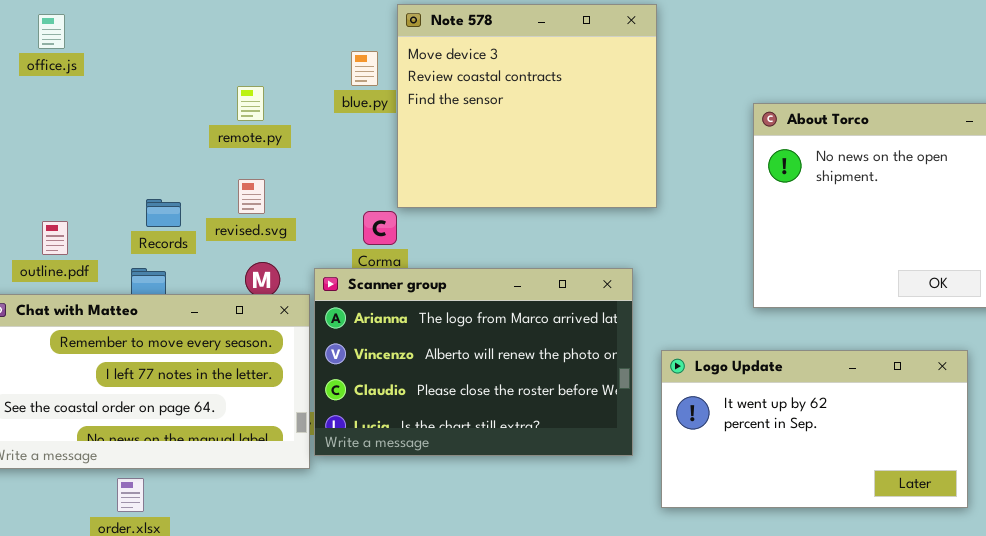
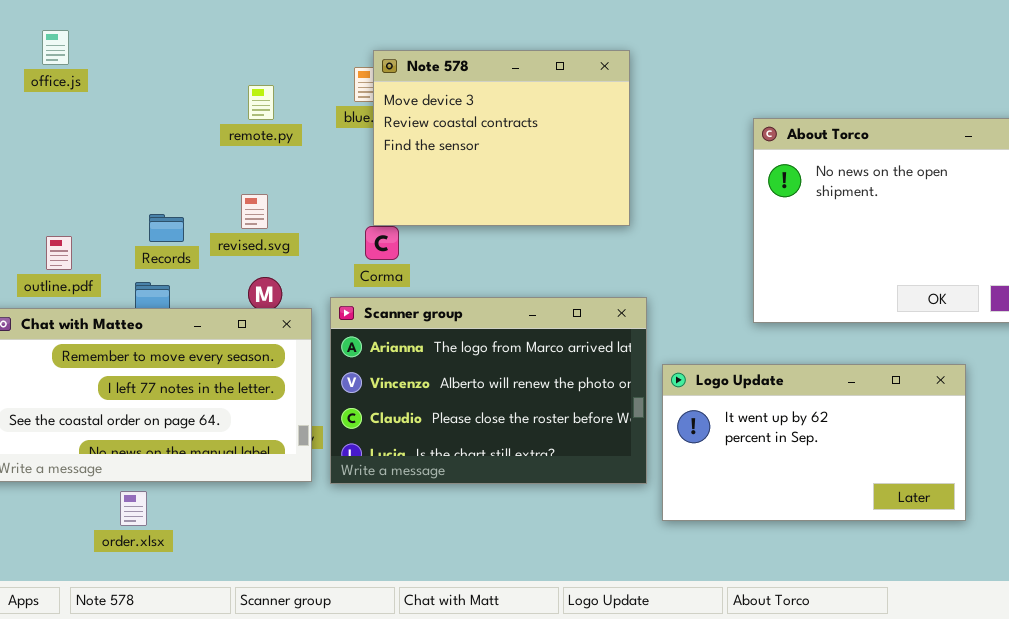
Note 578: [397,4,657,208] -> [373,50,630,226], moved, resized
remote.py: [237,86,264,121] -> [248,85,274,120], moved
Scanner group: [314,268,633,456] -> [330,297,647,484], moved

